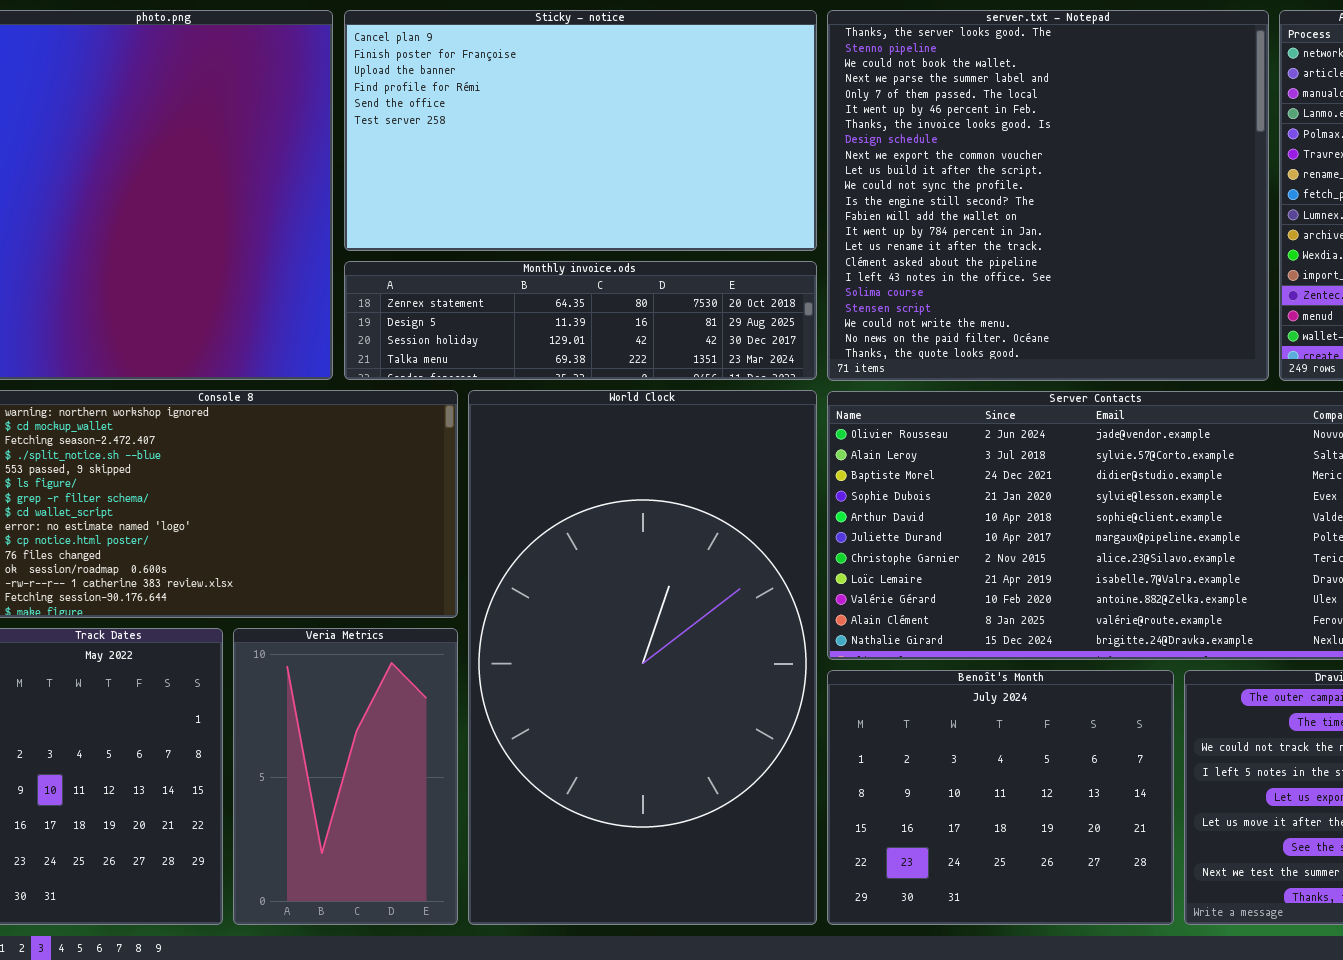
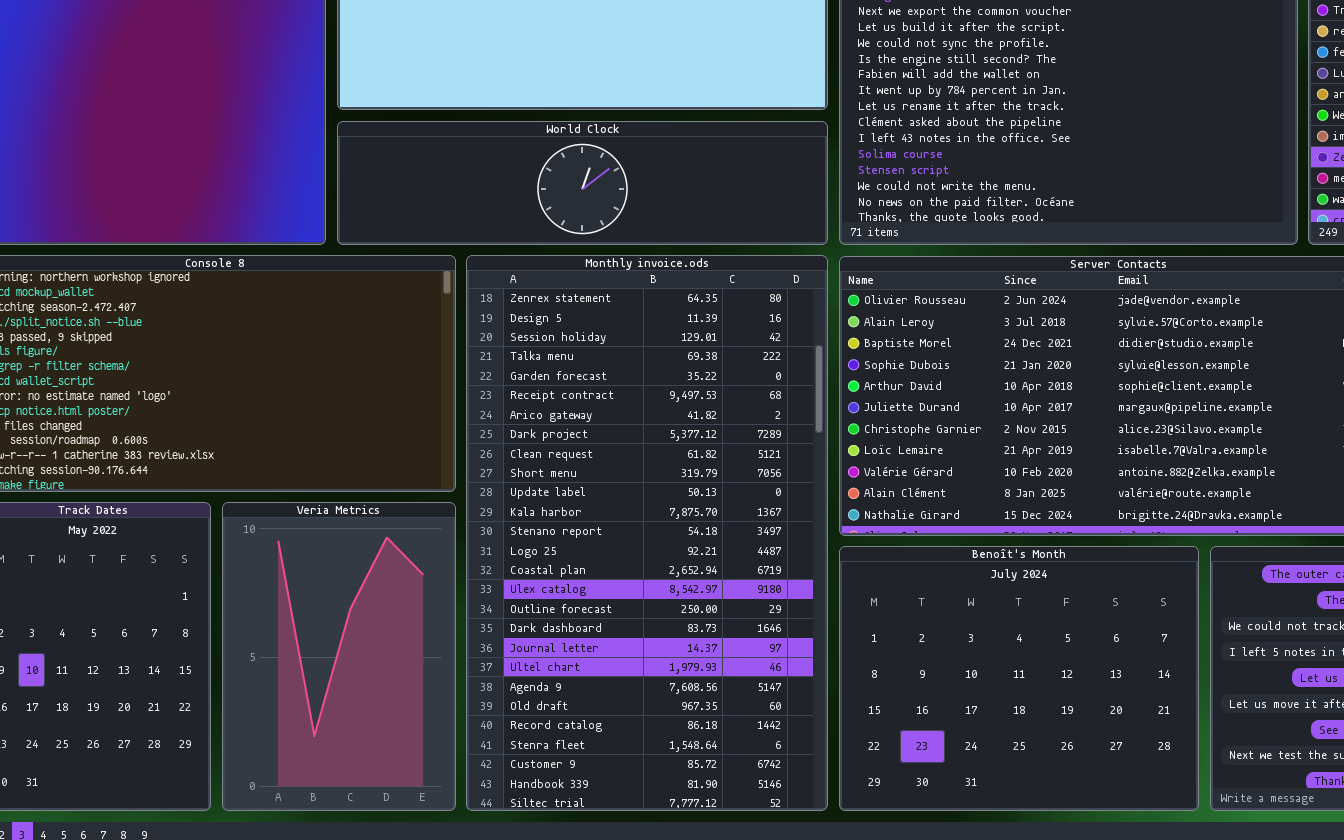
Monthly invoice.ods: [344,261,817,380] -> [466,255,828,811], moved, resized
World Clock: [468,390,817,925] -> [337,121,828,245], moved, resized

